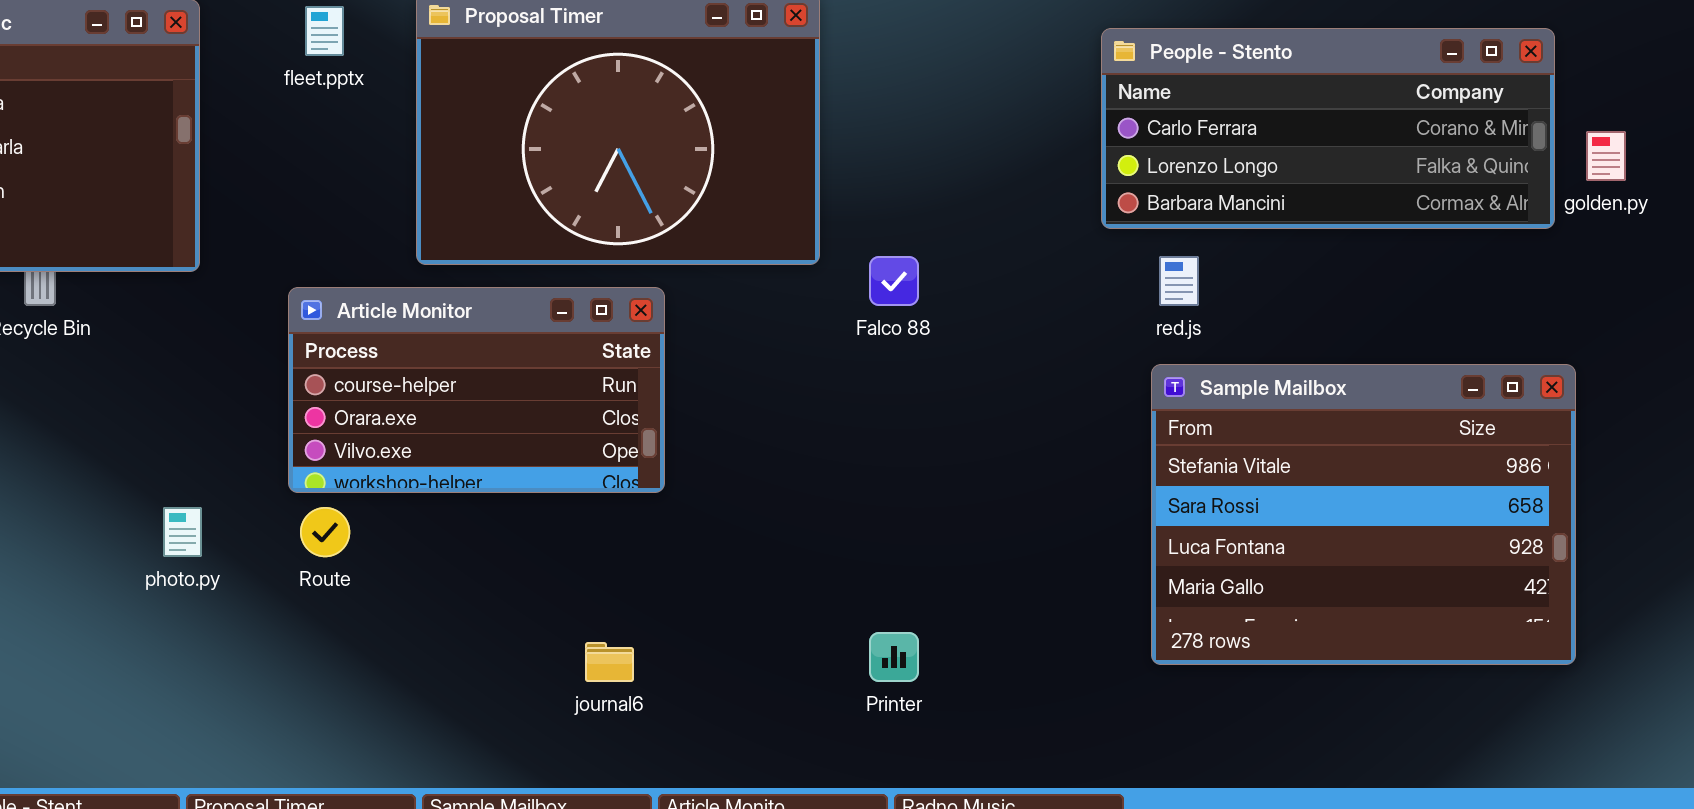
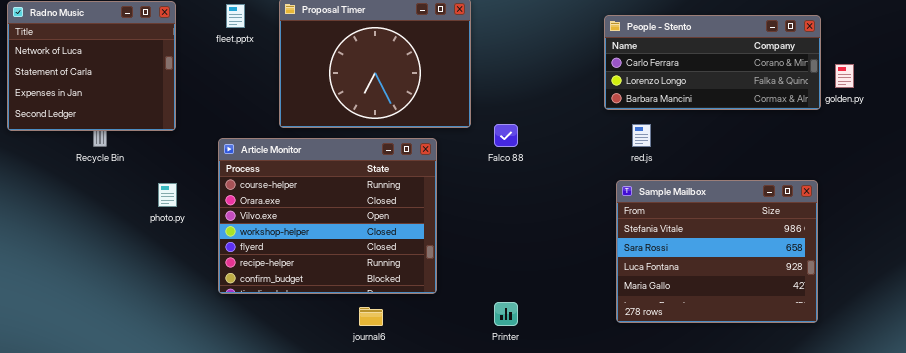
Article Monitor: [288,287,665,493] -> [218,138,437,294], resized
Sample Mailbox: [1151,364,1576,665] -> [616,180,818,323], moved
photo.py: [163,507,202,557] -> [158,183,177,207], moved

